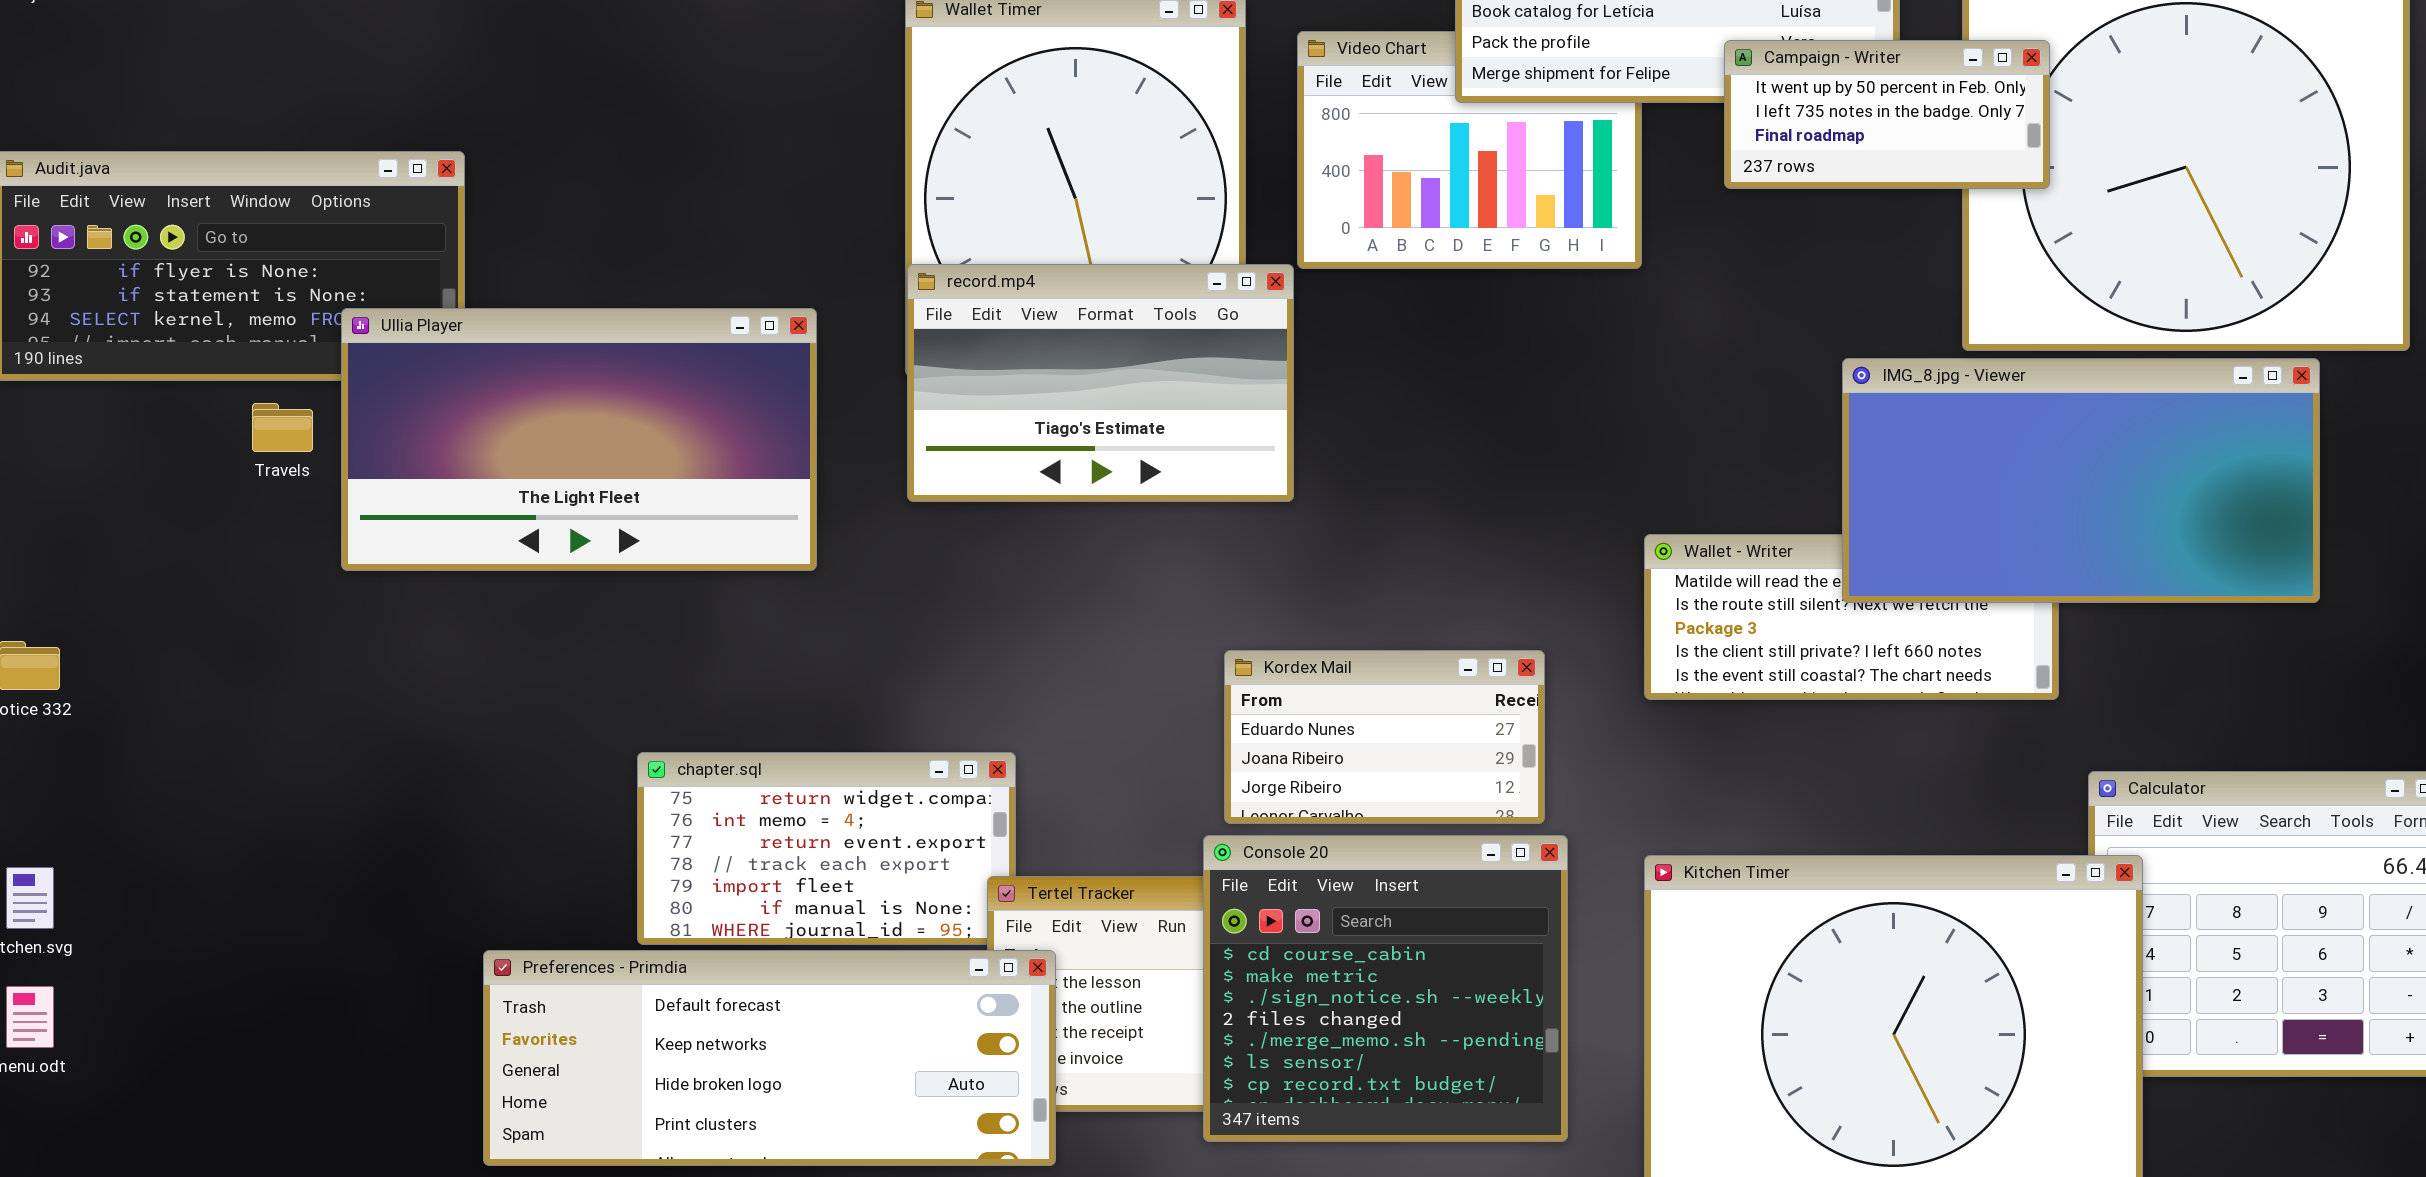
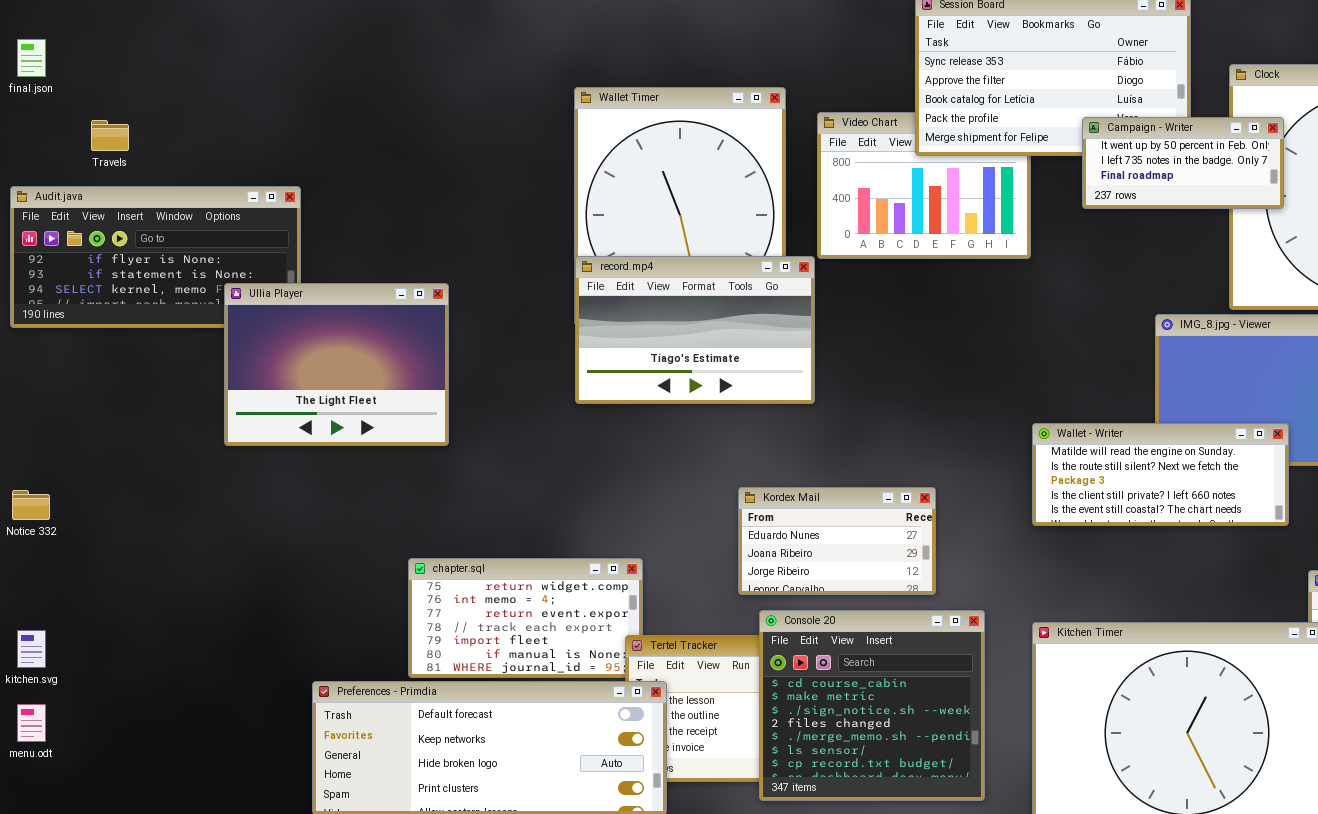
Ullia Player: [341,308,817,571] -> [224,283,449,446], resized
Travels: [252,403,313,452] -> [91,120,129,151], moved
Wallet - Writer: [1644,534,2059,700] -> [1032,423,1289,526], raised
Kordex Mail: [1224,650,1545,824] -> [738,487,936,595], moved

